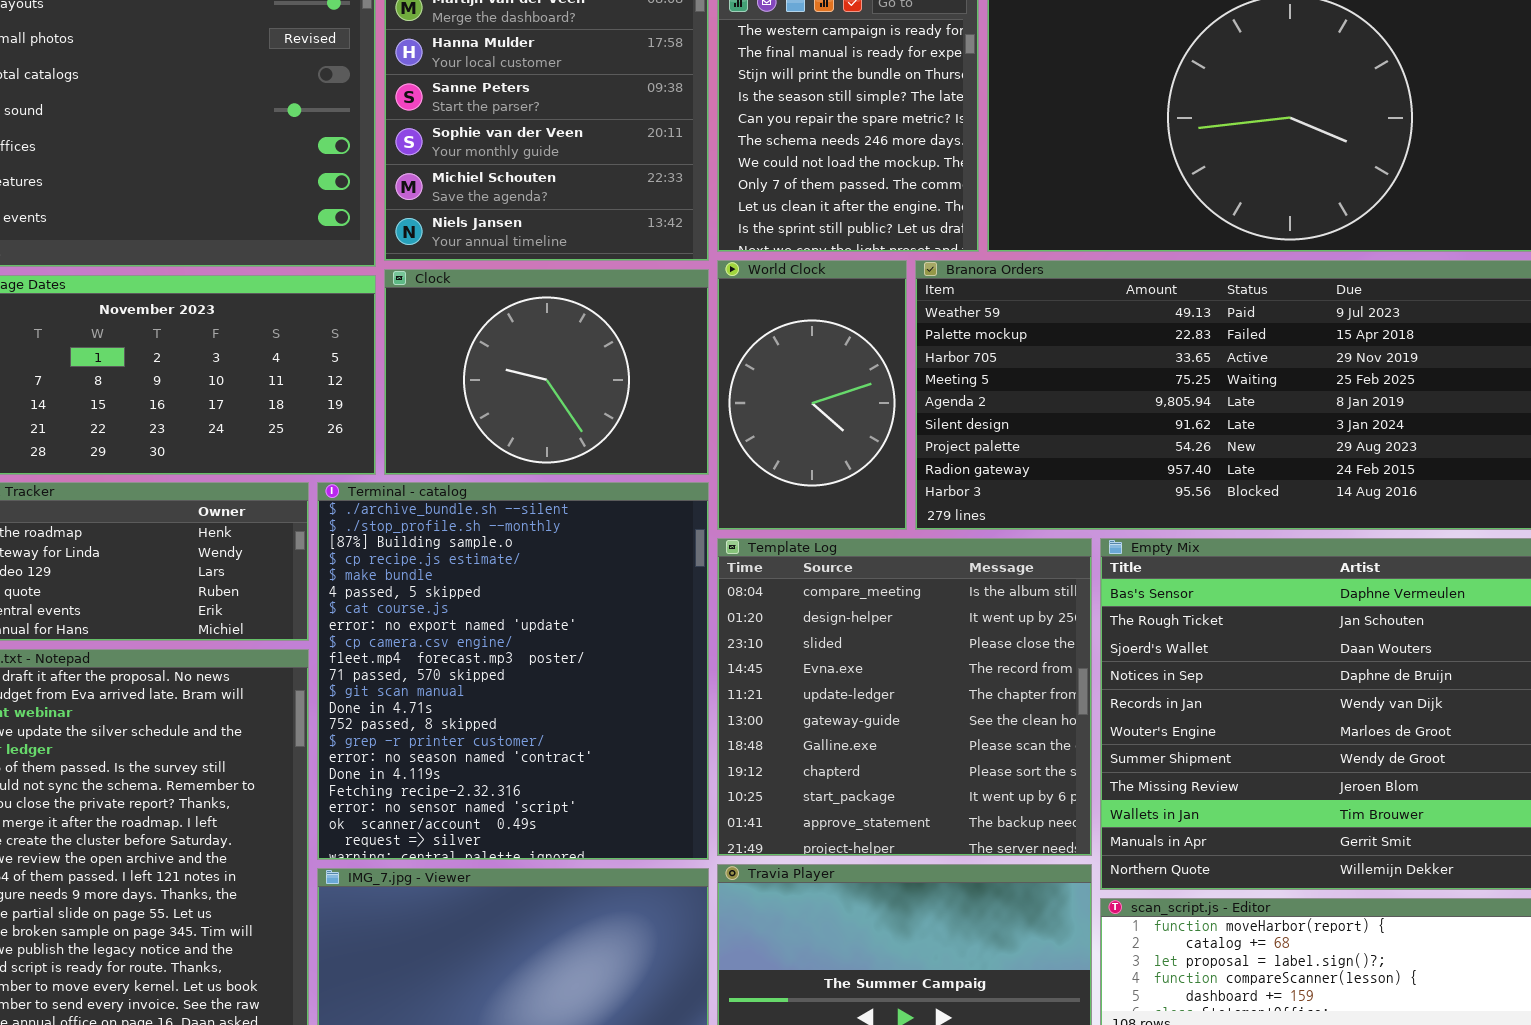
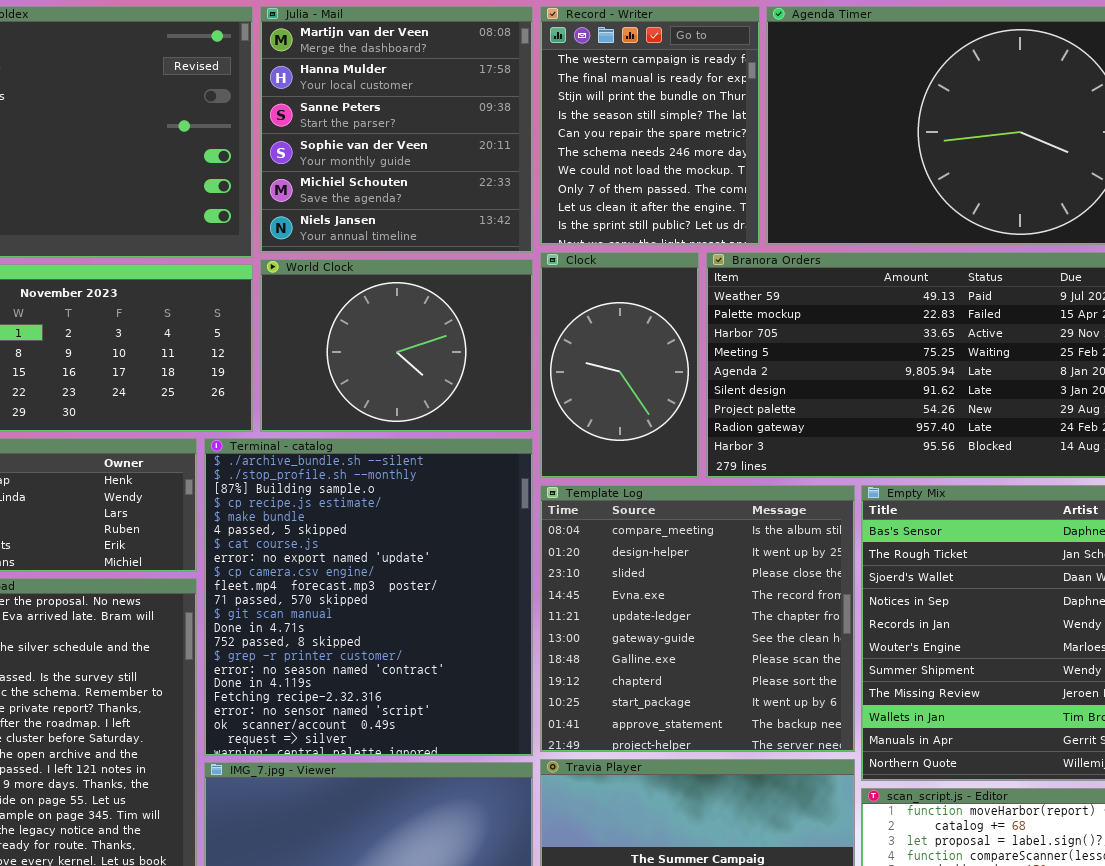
World Clock: [717,260,907,530] -> [260,259,533,432], moved, resized
Clock: [384,269,709,475] -> [540,252,699,478], moved, resized

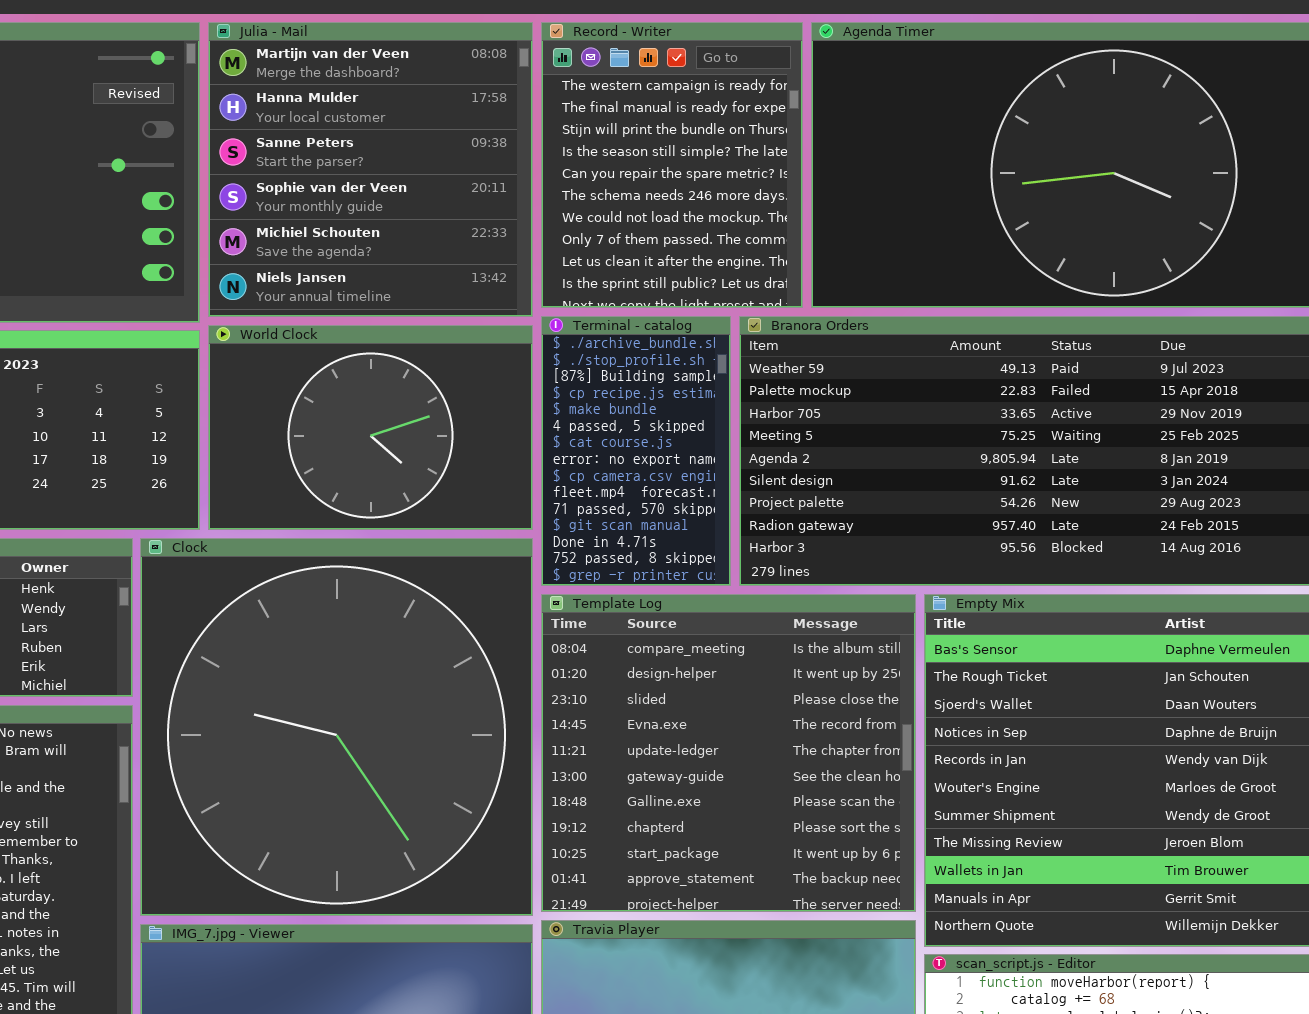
Clock: [540,252,699,478] -> [140,538,533,916], moved, resized
Terminal - catalog: [204,438,533,756] -> [541,316,731,586], moved, resized

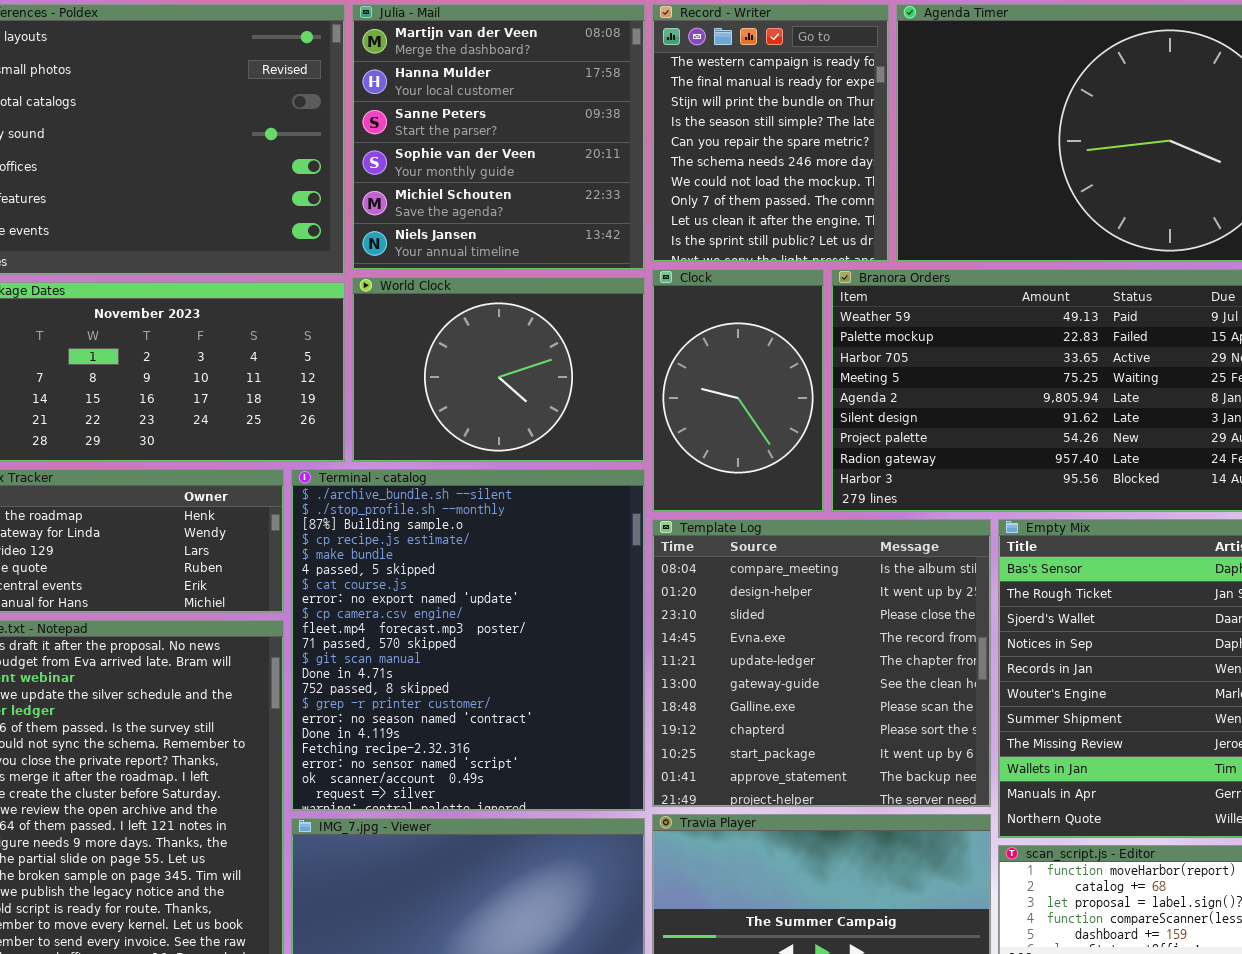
Terminal - catalog: [541,316,731,586] -> [291,469,645,811], moved, resized
Clock: [140,538,533,916] -> [652,269,824,512], moved, resized

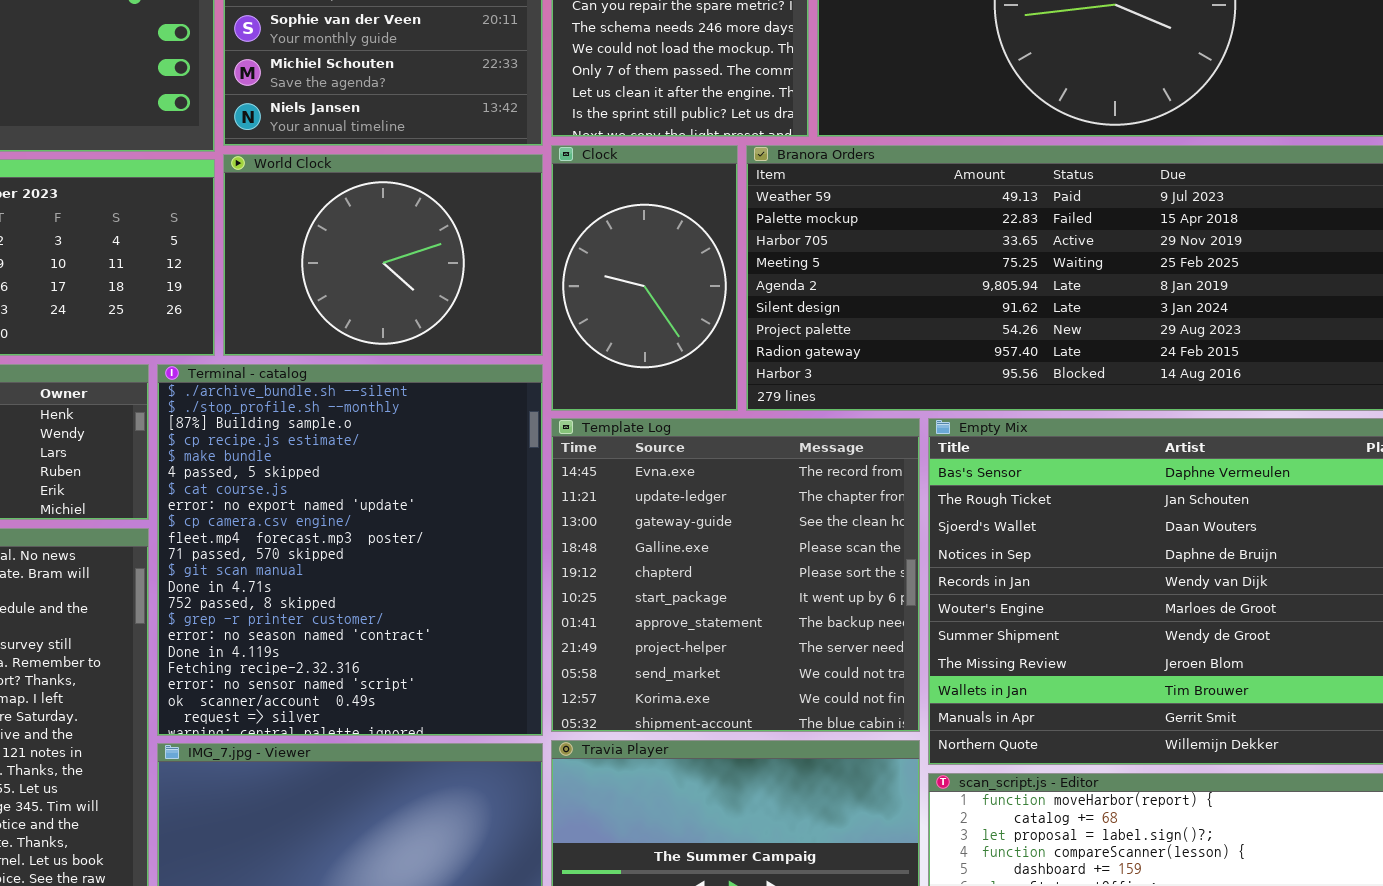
Template Log: [652,519,991,807] -> [551,418,920,732], scrolled down 3 rows

